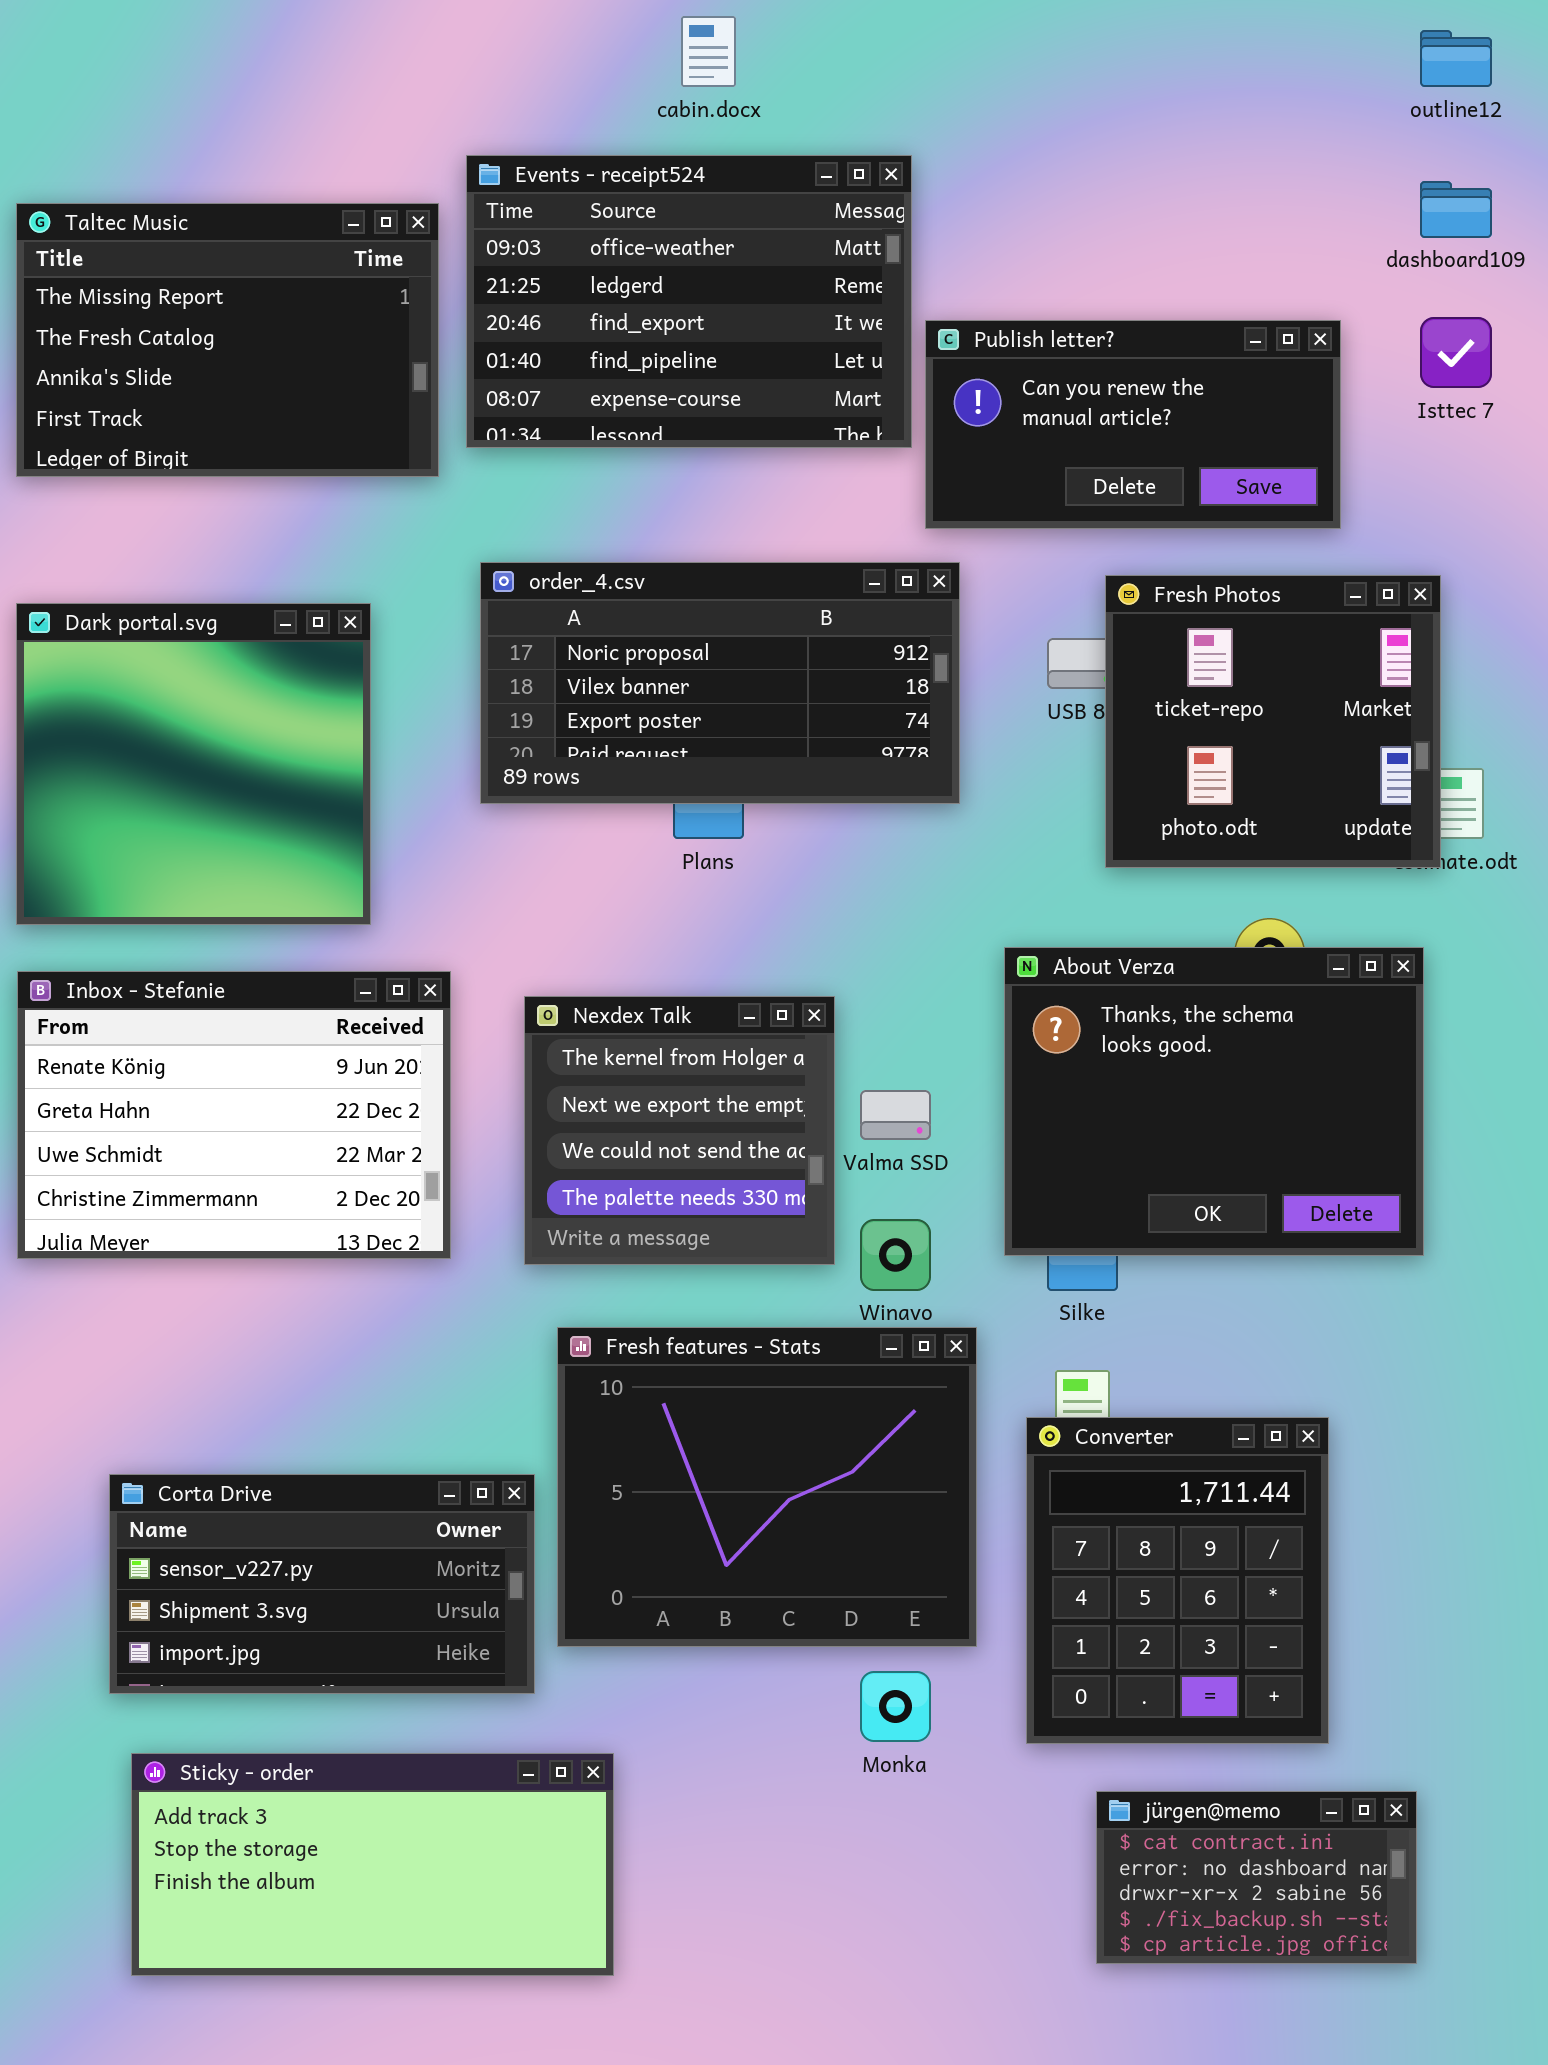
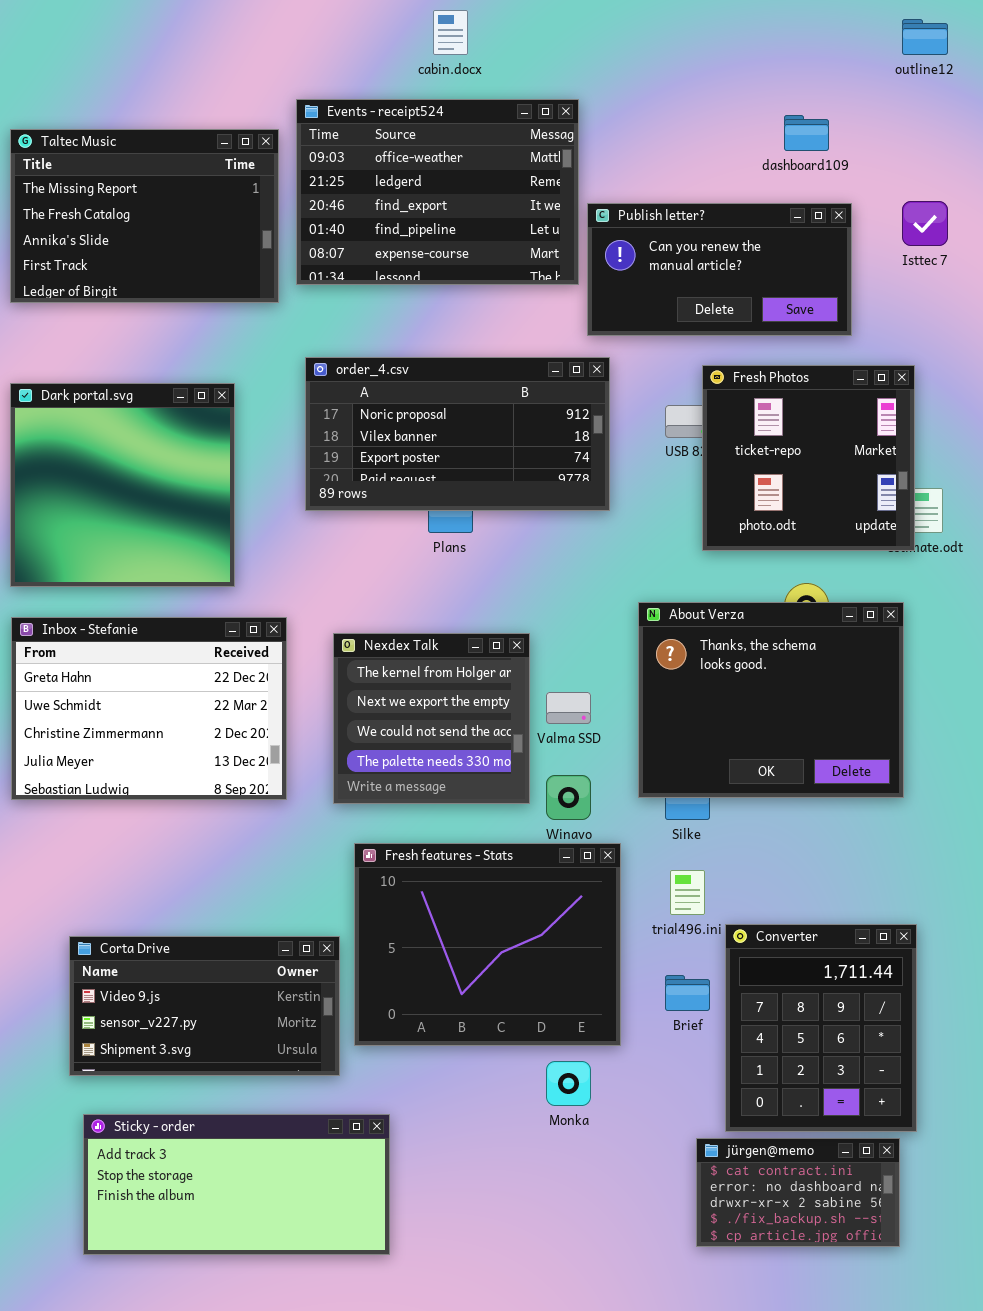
dashboard109: [1420,181,1492,238] -> [784,115,829,151], moved
Inbox - Stefanie: [17,971,451,1259] -> [11,617,287,800], scrolled down 1 row
Converter: [1026,1417,1329,1744] -> [725,924,917,1132], moved
Corta Drive: [109,1474,535,1694] -> [69,936,340,1076], scrolled up 1 row

